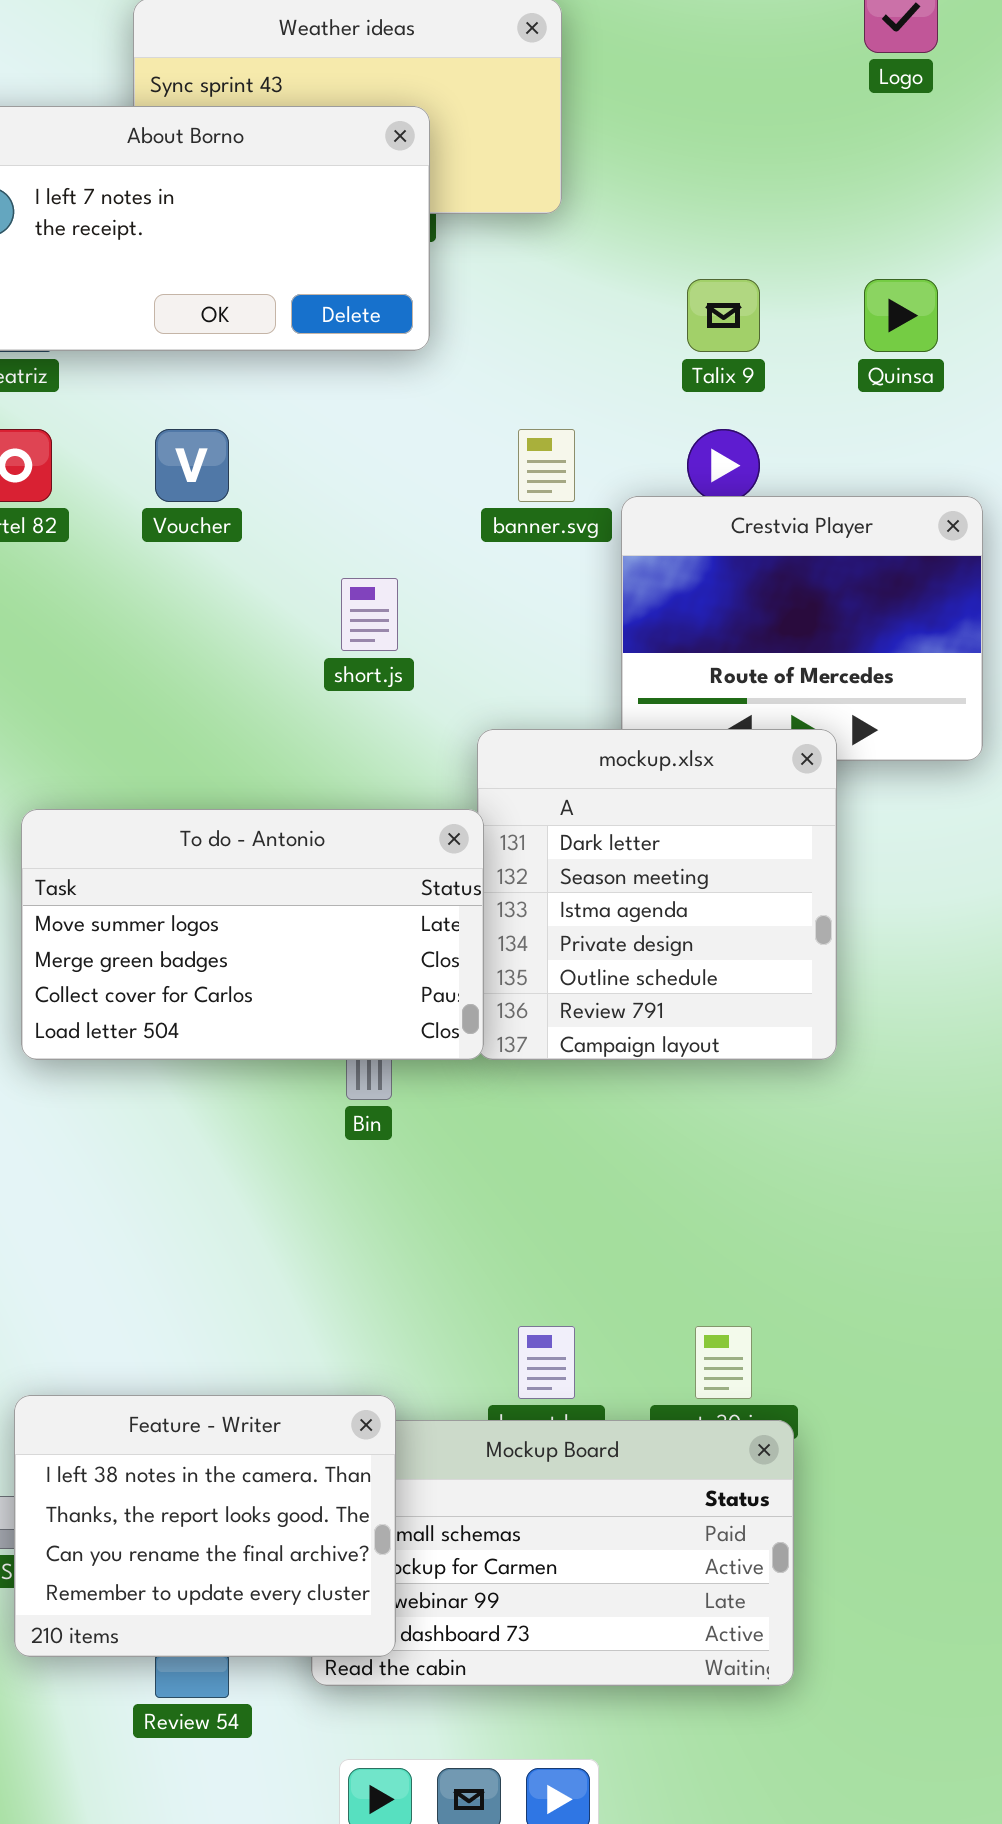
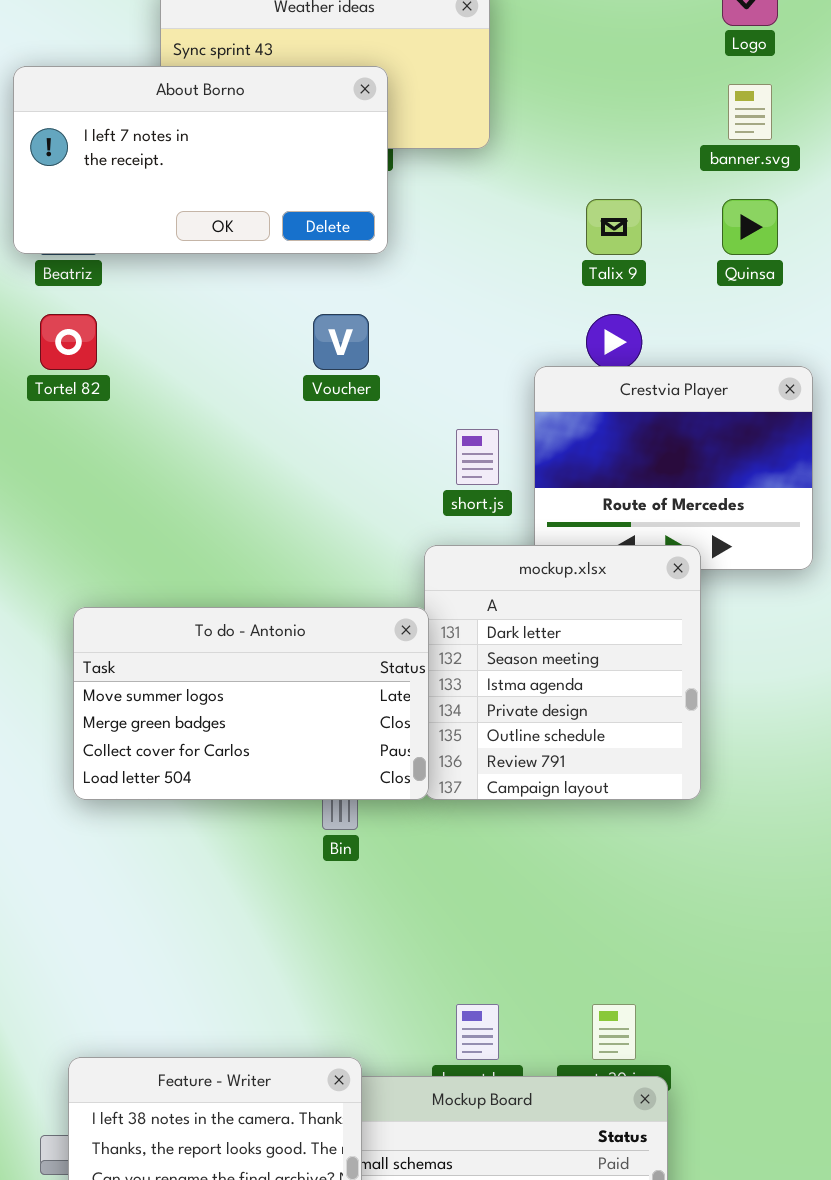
Voucher: [155,429,229,502] -> [313,314,369,370], moved
banner.svg: [518,429,575,502] -> [728,84,772,140], moved
short.js: [341,578,398,651] -> [456,429,499,485], moved

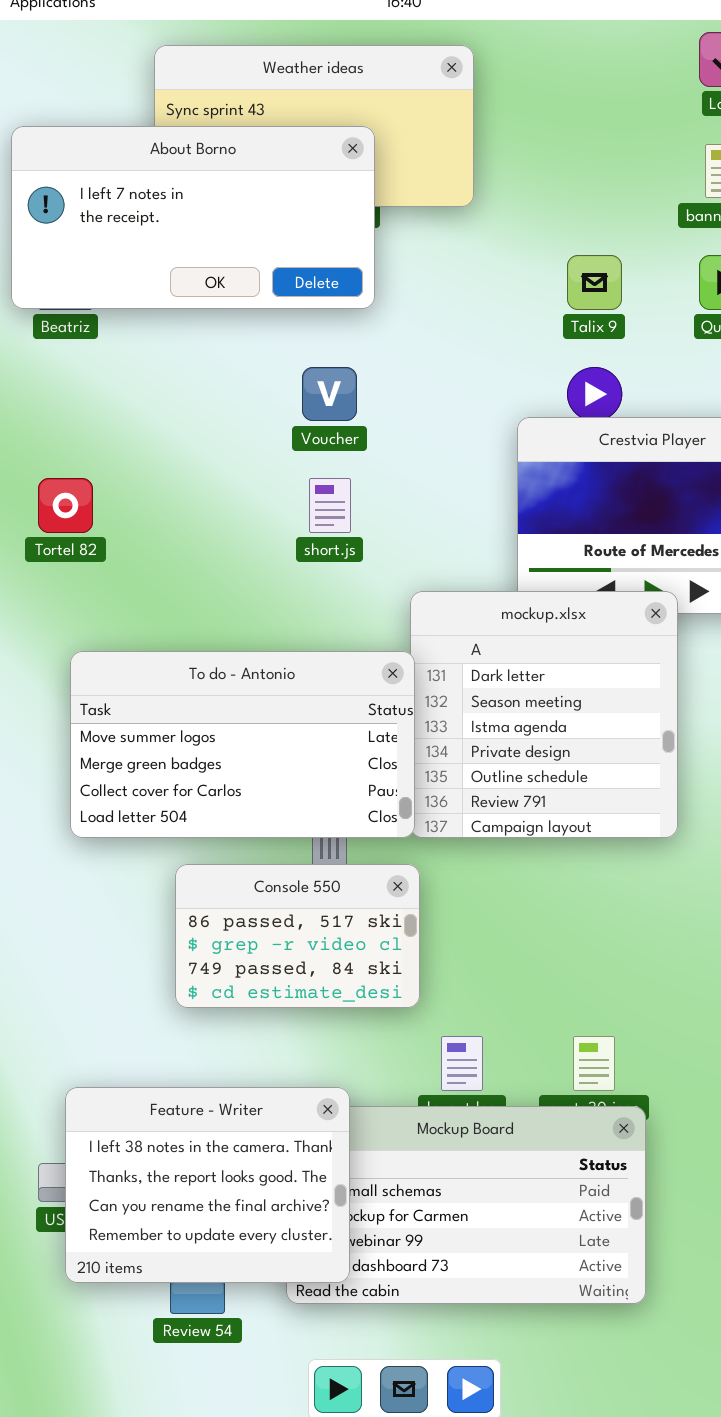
Tortel 82: [40,314,97,370] -> [38,478,93,533], moved
short.js: [456,429,499,485] -> [309,478,351,533], moved
Console 550: none -> [175,864,420,1008], opened

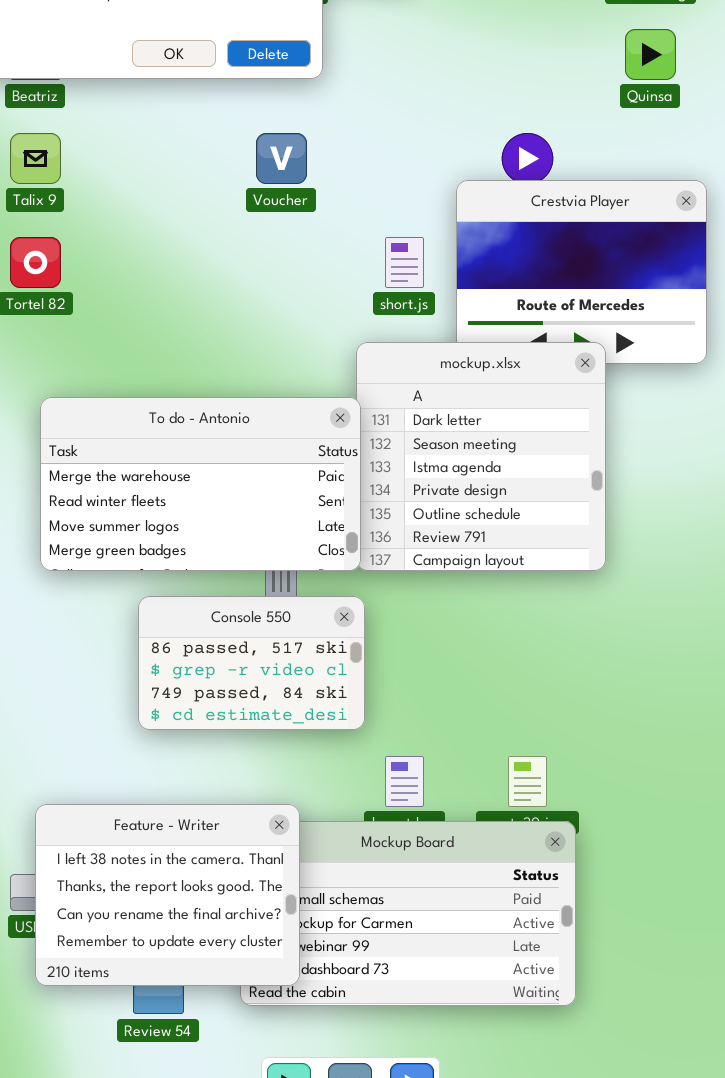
Talix 9: [567,255,622,310] -> [10,133,61,184], moved
short.js: [309,478,351,533] -> [385,237,424,288], moved
To do - Antonio: [70,651,415,838] -> [40,397,361,571], scrolled up 2 rows

